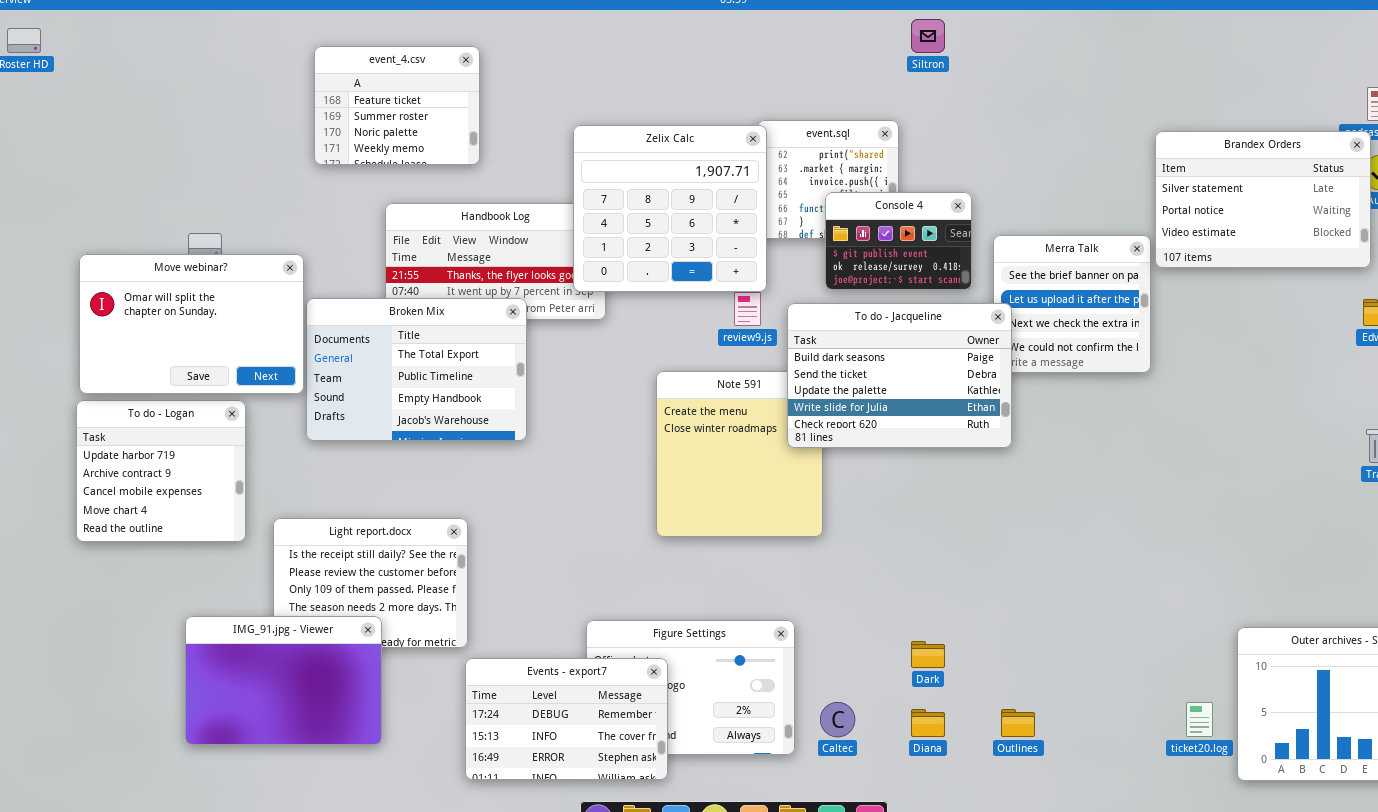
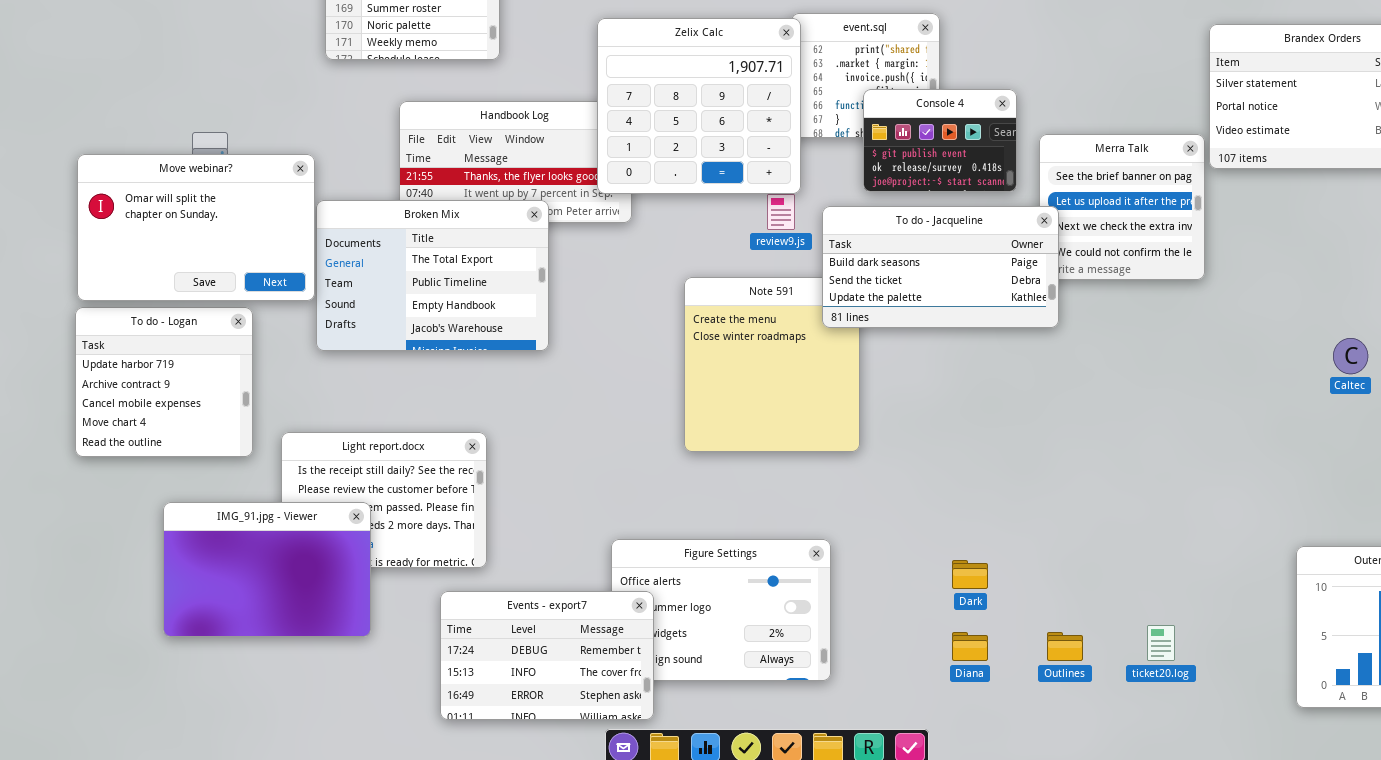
To do - Jacqueline: [787,303,1012,448] -> [822,206,1059,328], resized
IMG_91.jpg - Viewer: [185,616,382,745] -> [163,502,371,637], moved
Events - export7: [465,658,668,780] -> [440,591,654,720], moved
Caltec: [820,702,855,737] -> [1333,338,1368,374], moved
ticket20.log: [1186,702,1213,737] -> [1147,625,1175,661], moved

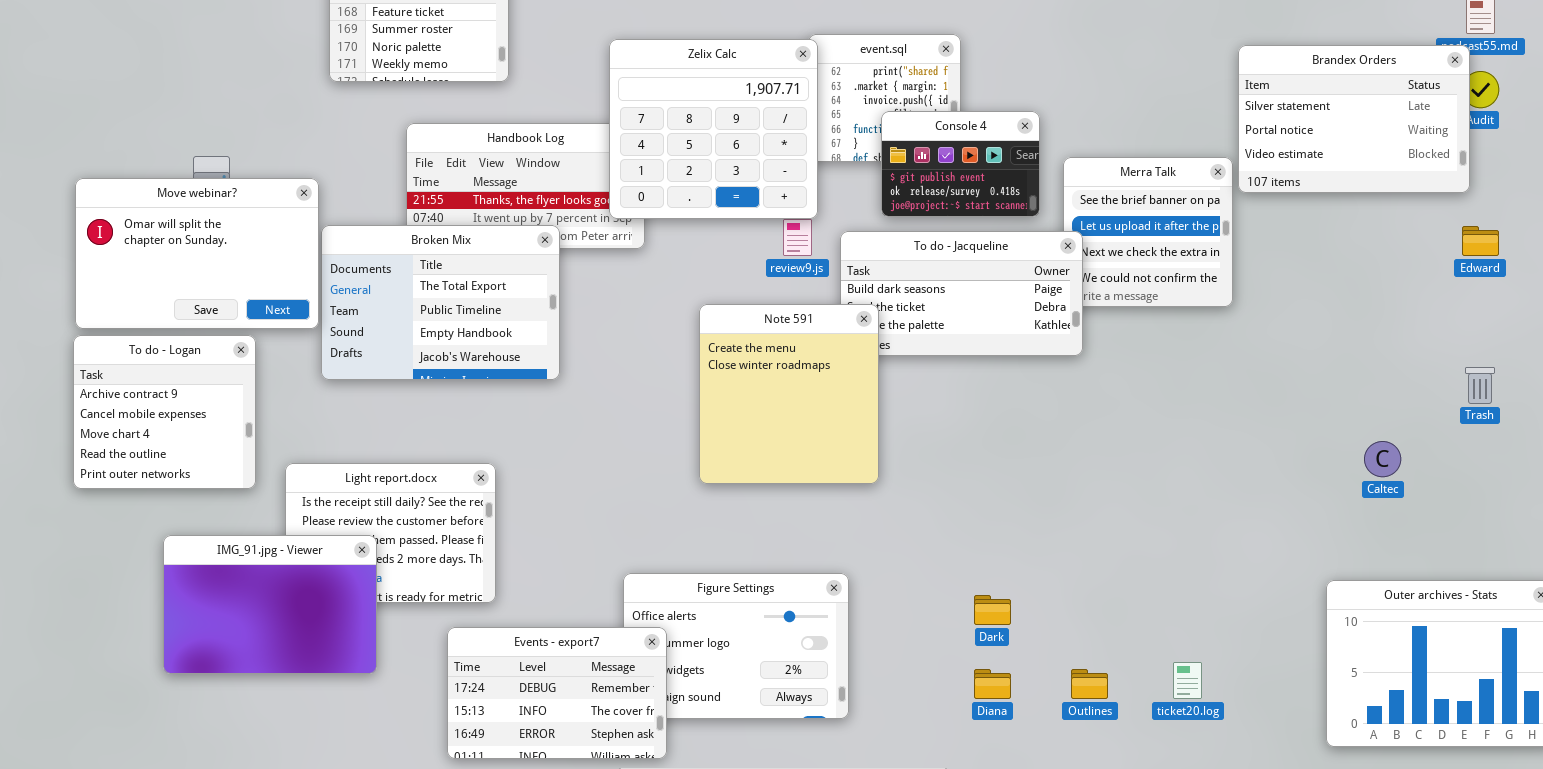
Note 591: [684,277,860,452] -> [699,304,879,484], raised
To do - Logan: [75,307,253,457] -> [73,335,256,489], scrolled down 1 row
Caltec: [1333,338,1368,374] -> [1364,441,1401,477], moved

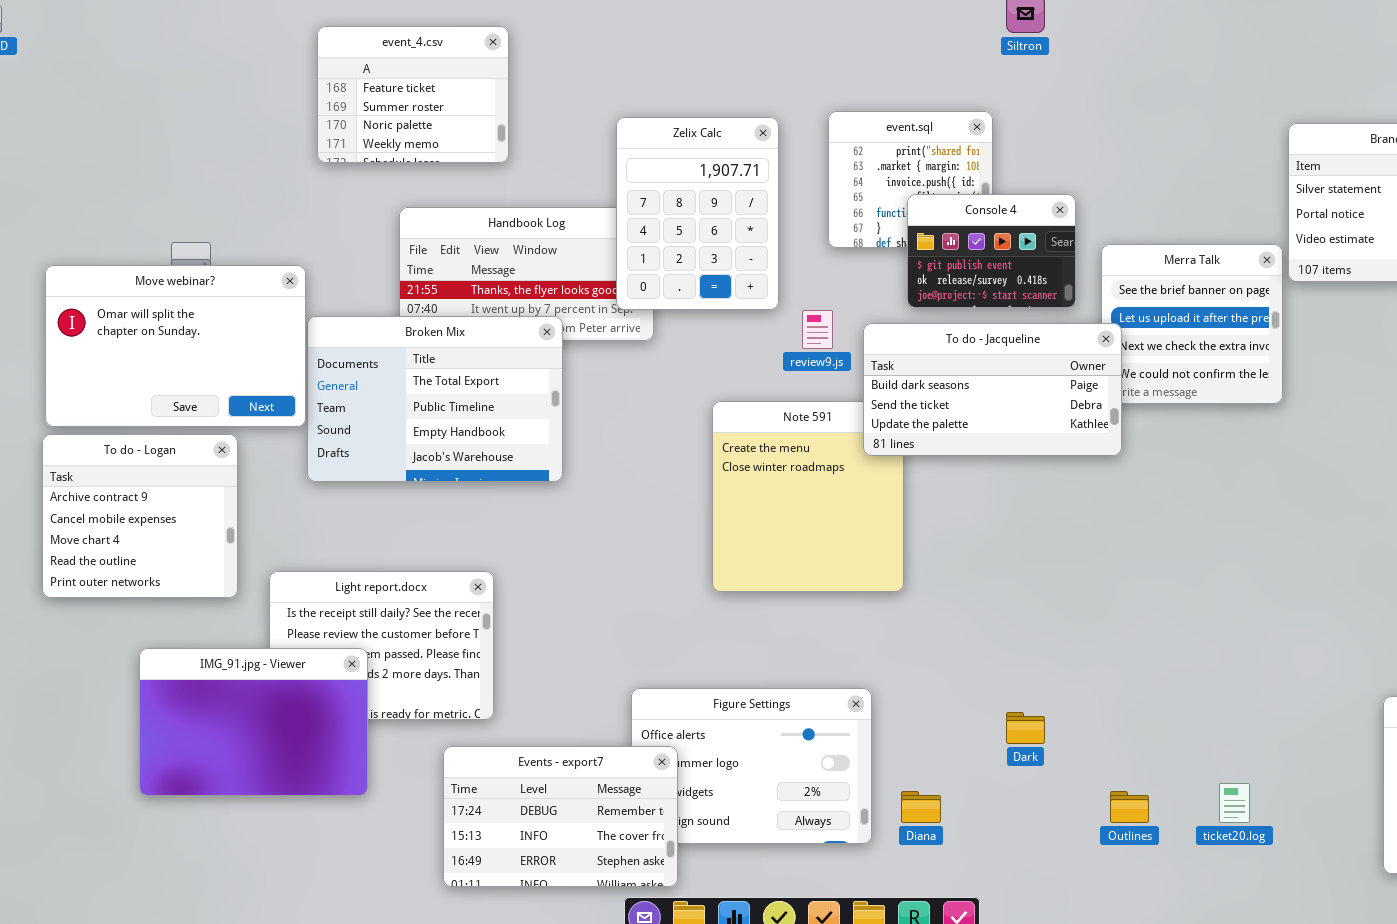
Zelix Calc: [609,39,818,219] -> [616,117,779,310], resized
To do - Jacqueline: [840,231,1083,356] -> [863,323,1122,456], raised
Diana: [974,669,1011,699] -> [901,791,941,823], moved

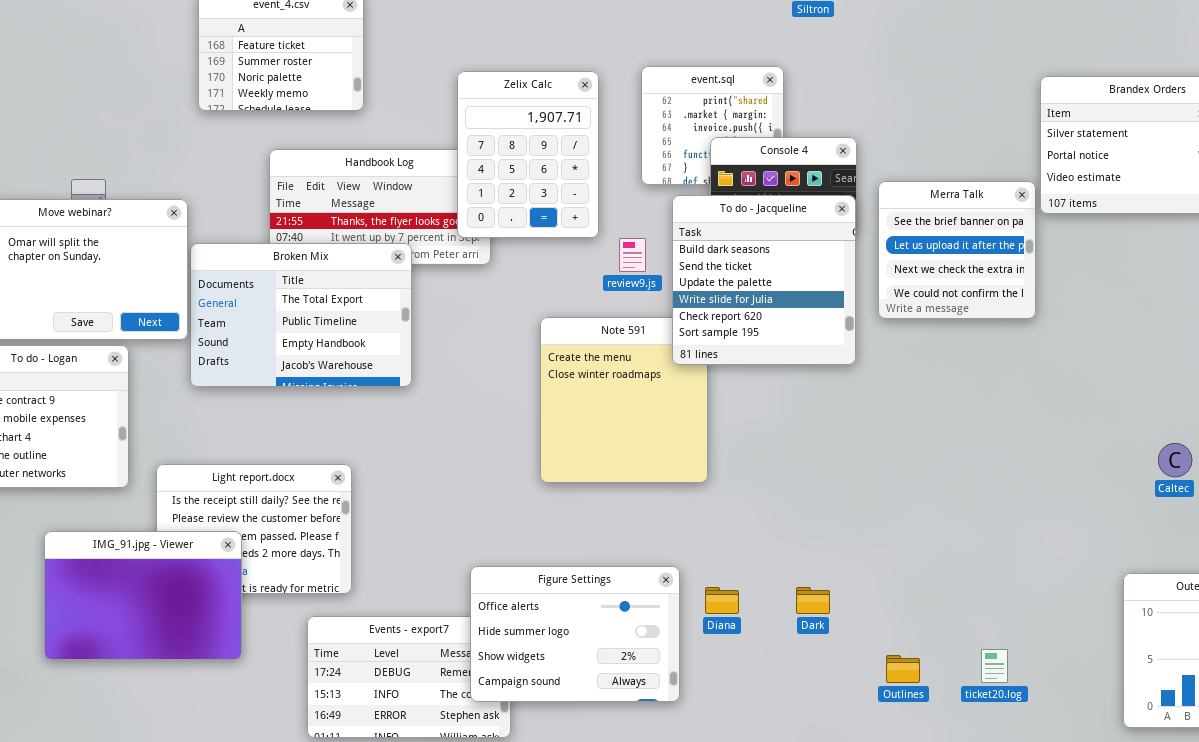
To do - Jacqueline: [863,323,1122,456] -> [672,195,856,365], resized
Figure Settings: [631,688,872,844] -> [470,566,680,702], raised
Diana: [901,791,941,823] -> [705,587,739,614], moved

